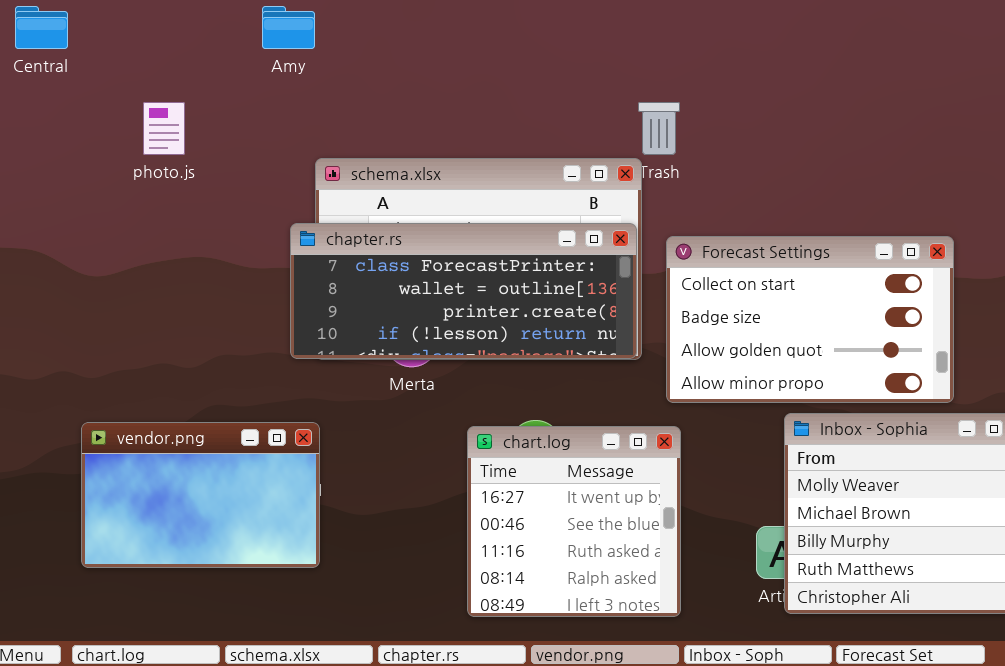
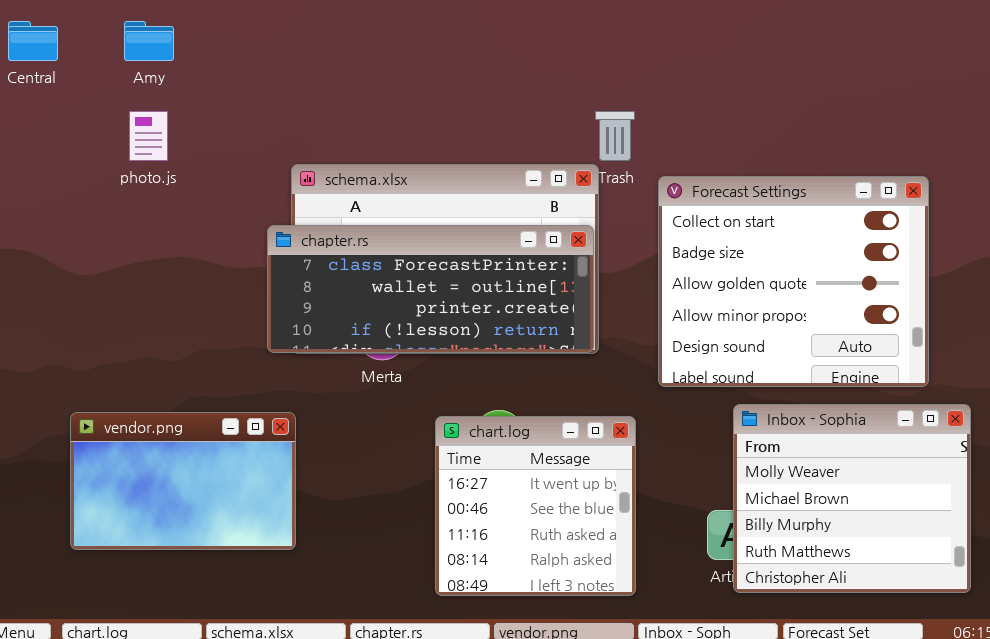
Amy: [262,6,315,49] -> [124,21,174,61], moved
Forecast Settings: [666,236,954,403] -> [658,176,929,387], moved, resized

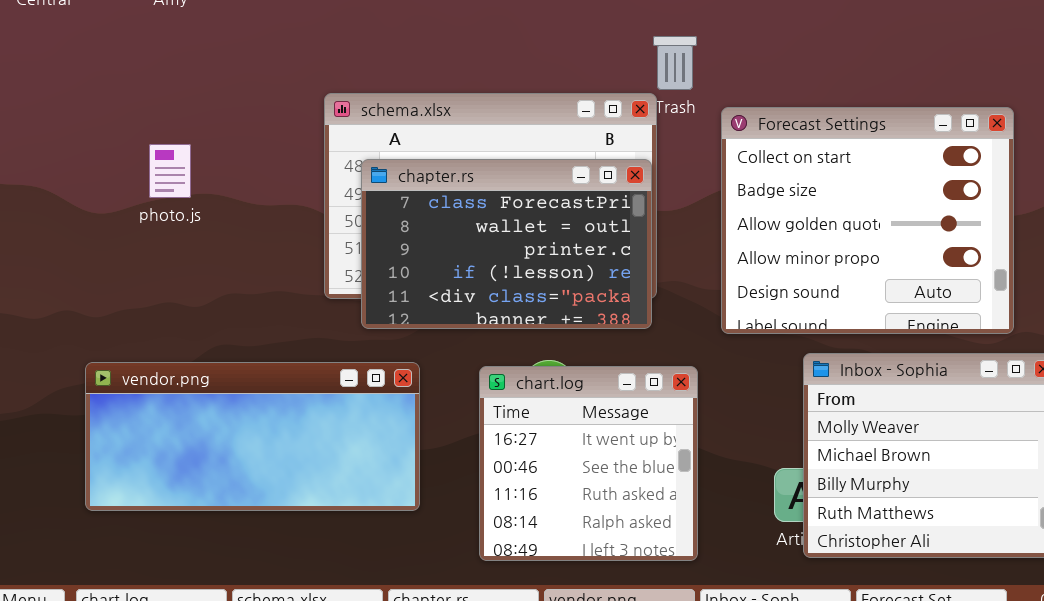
photo.js: [129,111,168,161] -> [149,144,191,198], moved
chapter.rs: [267,225,594,353] -> [361,159,652,329], resized
vendor.png: [70,412,296,550] -> [85,362,420,511], resized

